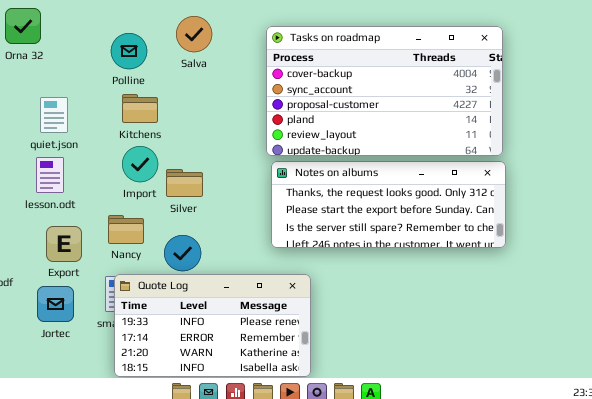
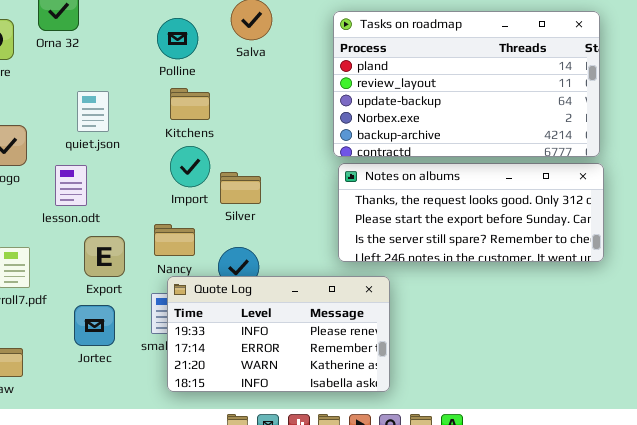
Tasks on roadmap: [266,26,503,156] -> [333,11,600,157], scrolled down 3 rows
lesson.odt: [36,157,64,193] -> [55,165,87,206], moved
Quote Log: [114,274,311,377] -> [167,276,390,392], moved

